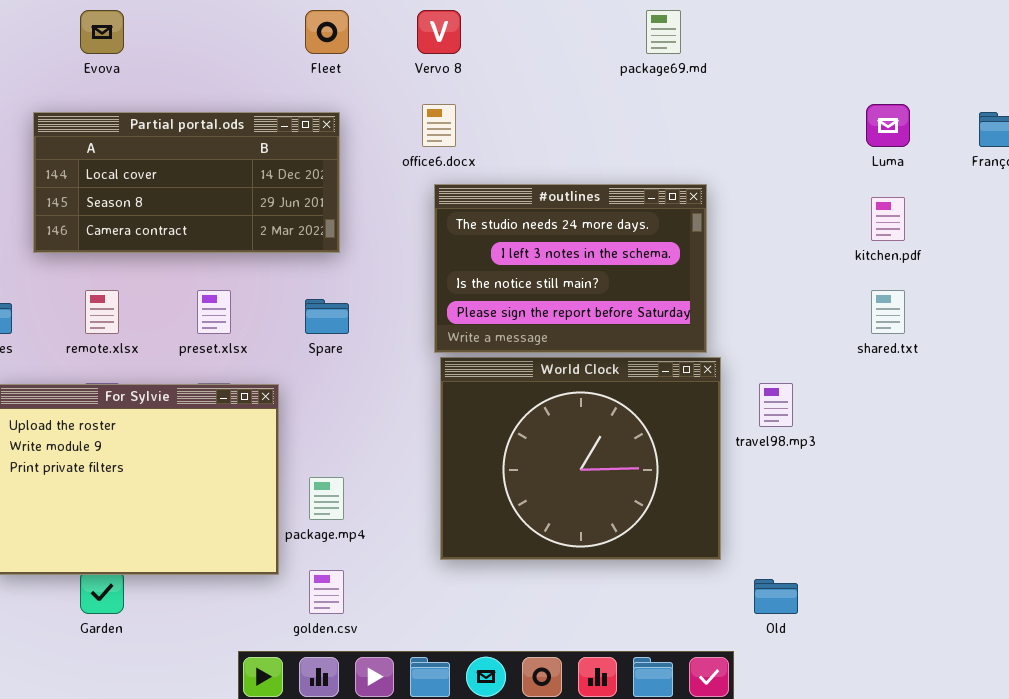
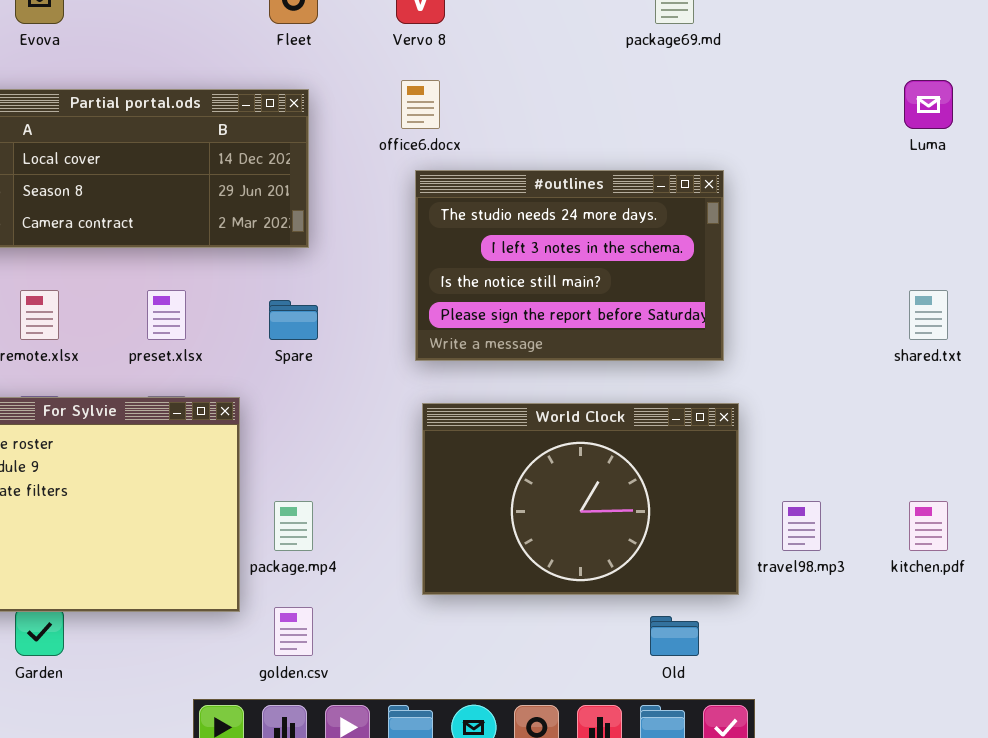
kitchen.pdf: [871,197,905,241] -> [909,501,948,551], moved
World Clock: [440,357,721,560] -> [422,403,739,595], resized
travel98.mp3: [759,383,793,427] -> [782,501,821,551], moved
Old: [754,579,798,614] -> [650,616,699,656], moved

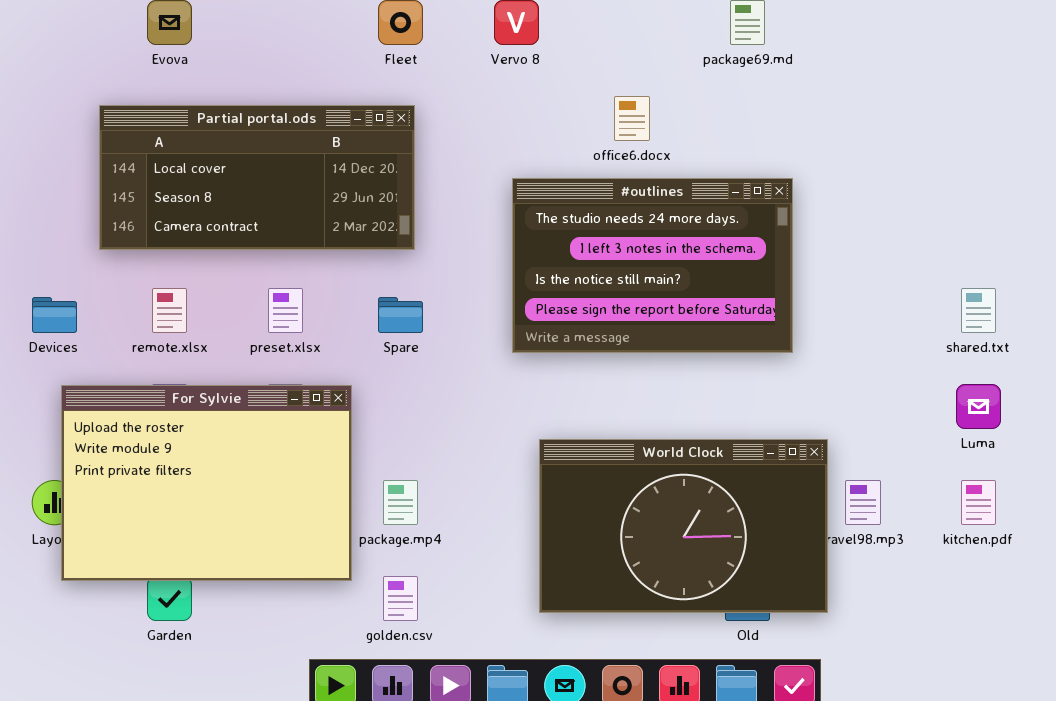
office6.docx: [401,80,440,129] -> [614,96,650,141], moved
Luma: [904,80,953,129] -> [956,384,1001,429], moved
World Clock: [422,403,739,595] -> [539,439,828,613], moved

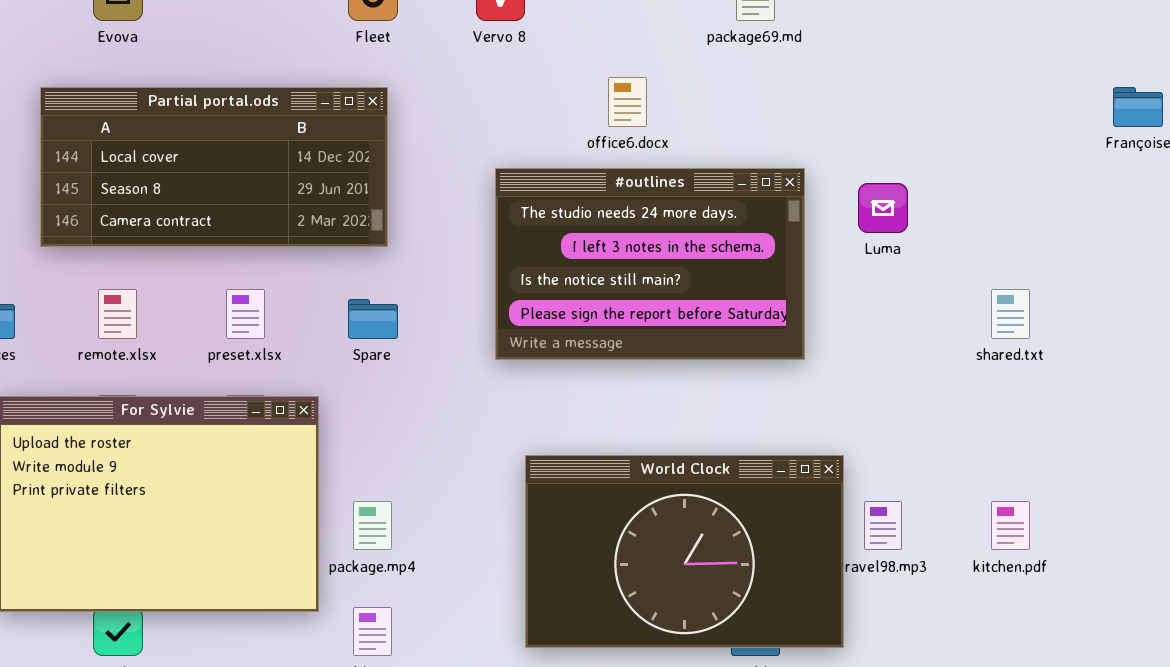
Luma: [956,384,1001,429] -> [858,183,908,233], moved

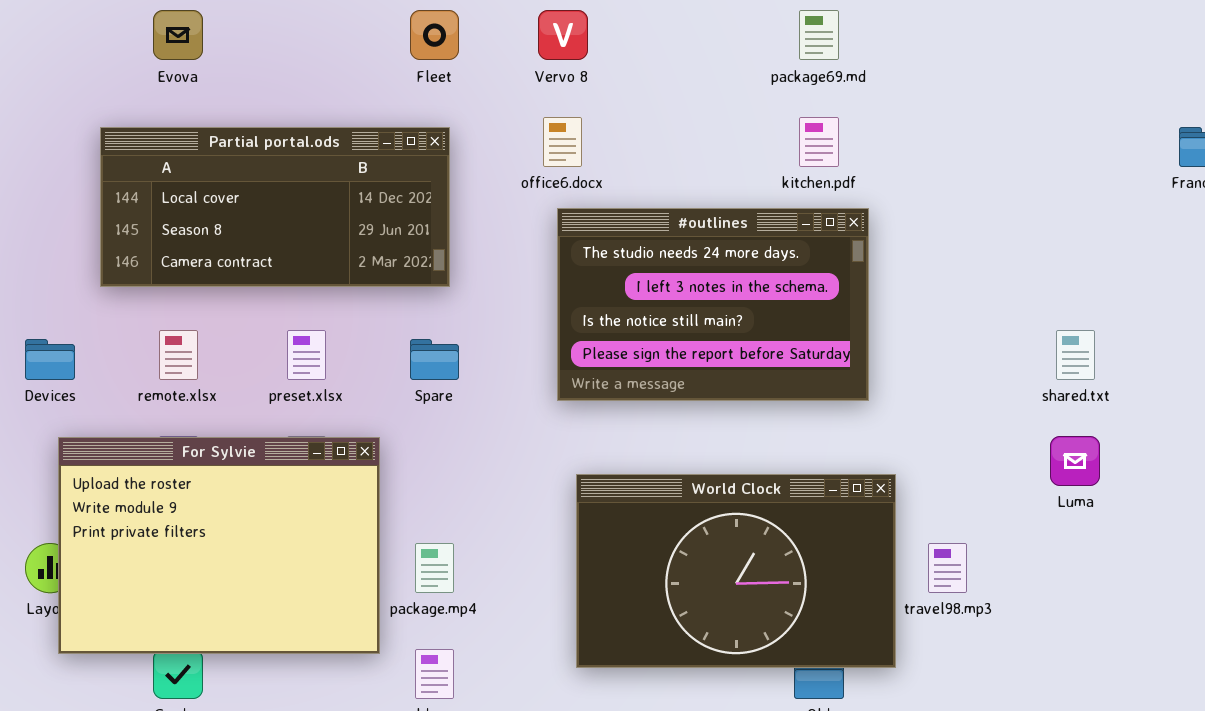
office6.docx: [608,77,647,127] -> [543,117,582,167], moved
Luma: [858,183,908,233] -> [1050,436,1100,486], moved
World Clock: [525,455,844,648] -> [576,474,896,668], moved
kitchen.pdf: [991,501,1030,550] -> [799,117,839,167], moved

